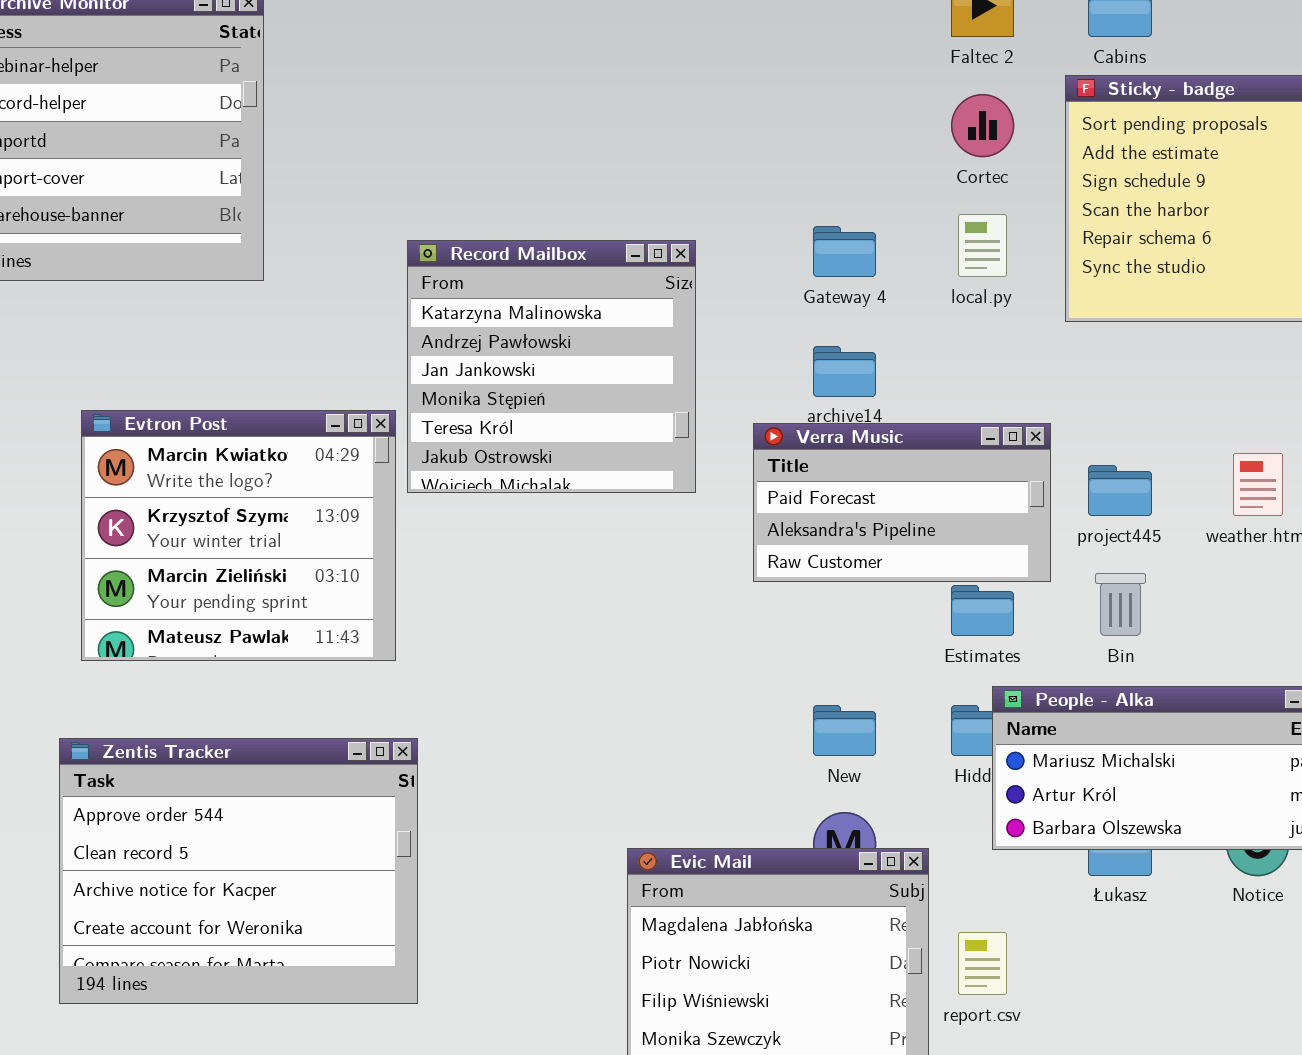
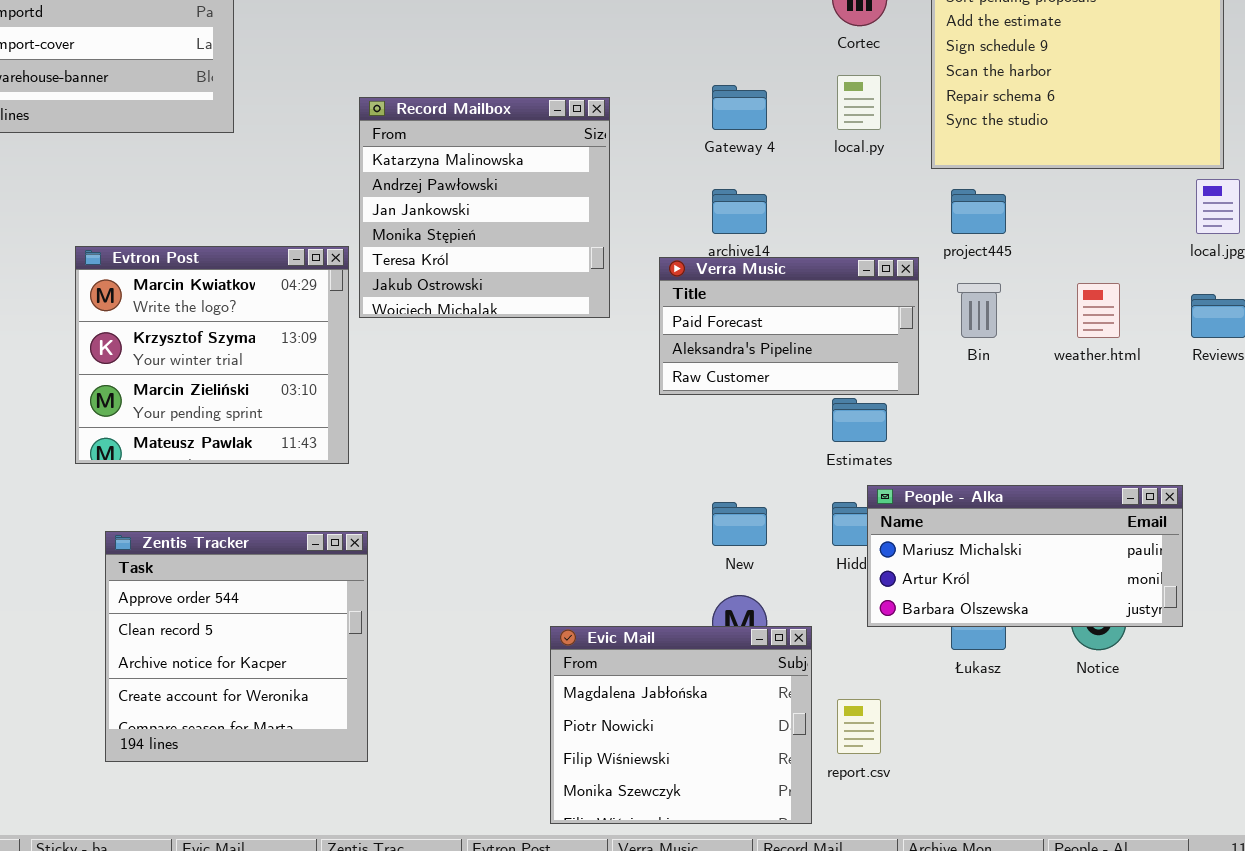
project445: [1088,465,1152,516] -> [951,189,1006,234], moved
Bin: [1095,573,1146,636] -> [957,283,1001,338], moved
Zentis Tracker: [59,738,418,1004] -> [105,531,368,762], resized

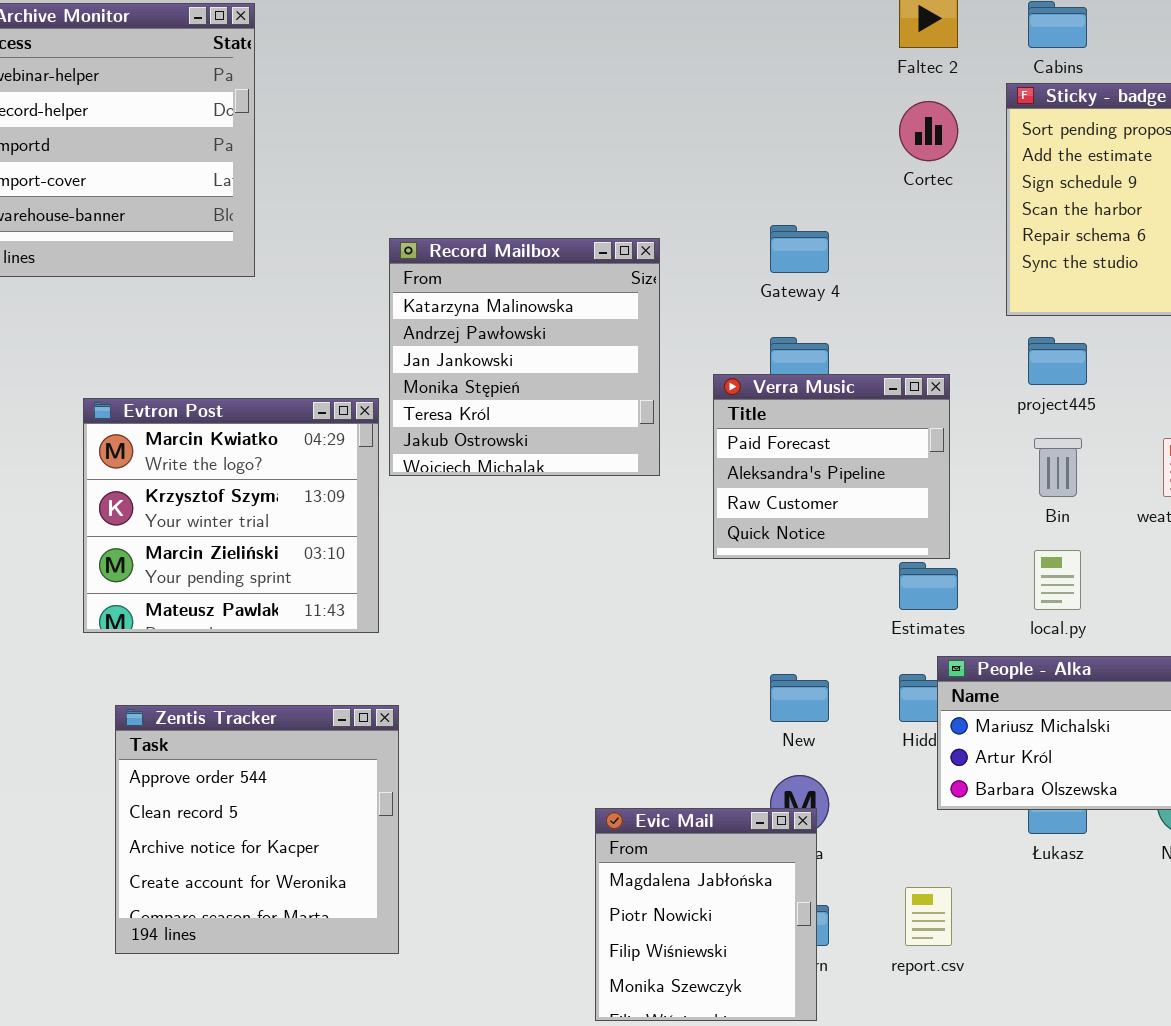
local.py: [837,75,881,130] -> [1034,550,1081,610], moved
Verra Music: [659,257,919,395] -> [713,374,950,559], resized
Evic Mail: [550,626,812,824] -> [595,808,817,1021], resized

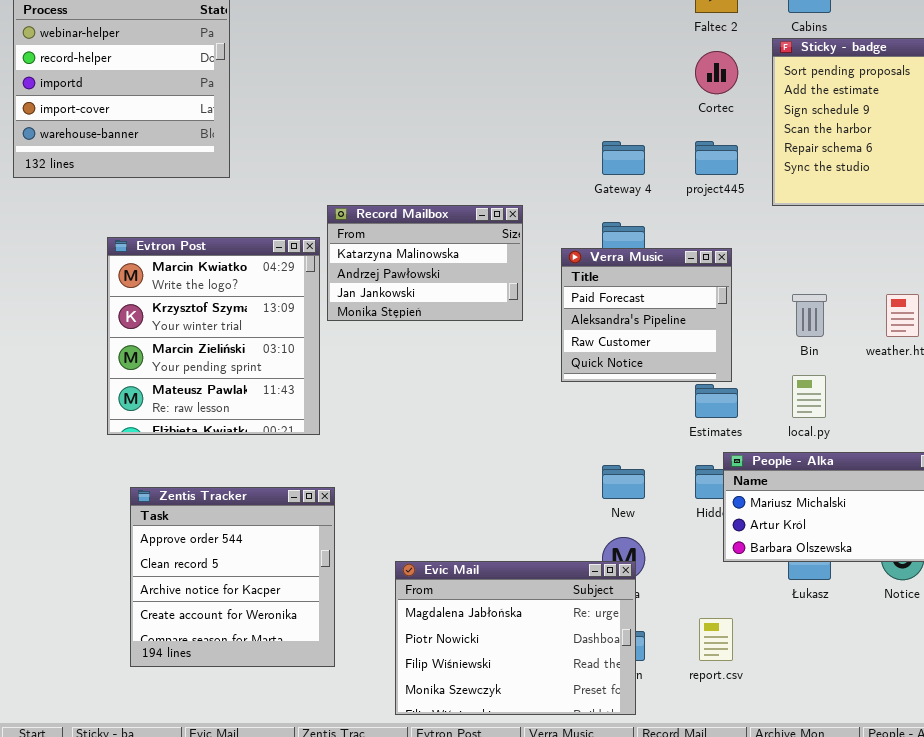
Record Mailbox: [389,238,660,476] -> [327,205,523,321], resized
project445: [1028,337,1087,385] -> [695,141,738,175], moved
Evtron Post: [83,398,379,633] -> [107,237,320,435], resized
Evic Mail: [595,808,817,1021] -> [395,561,636,715], resized

